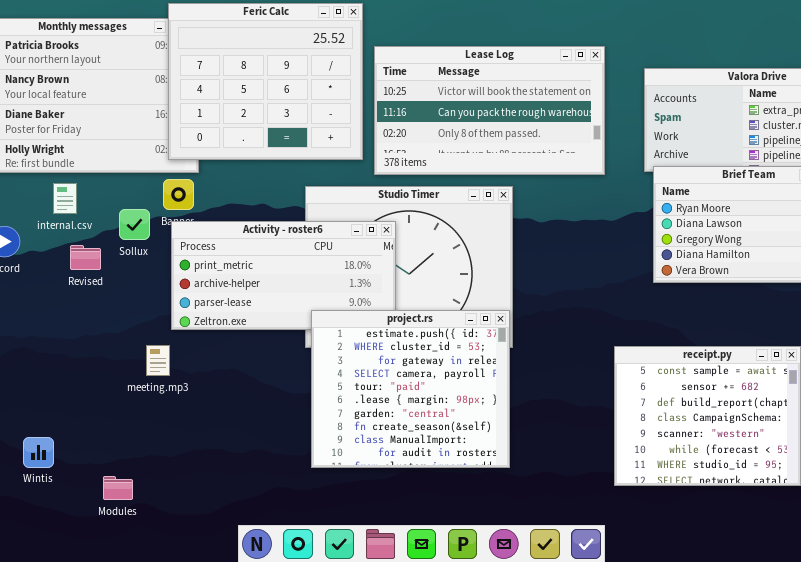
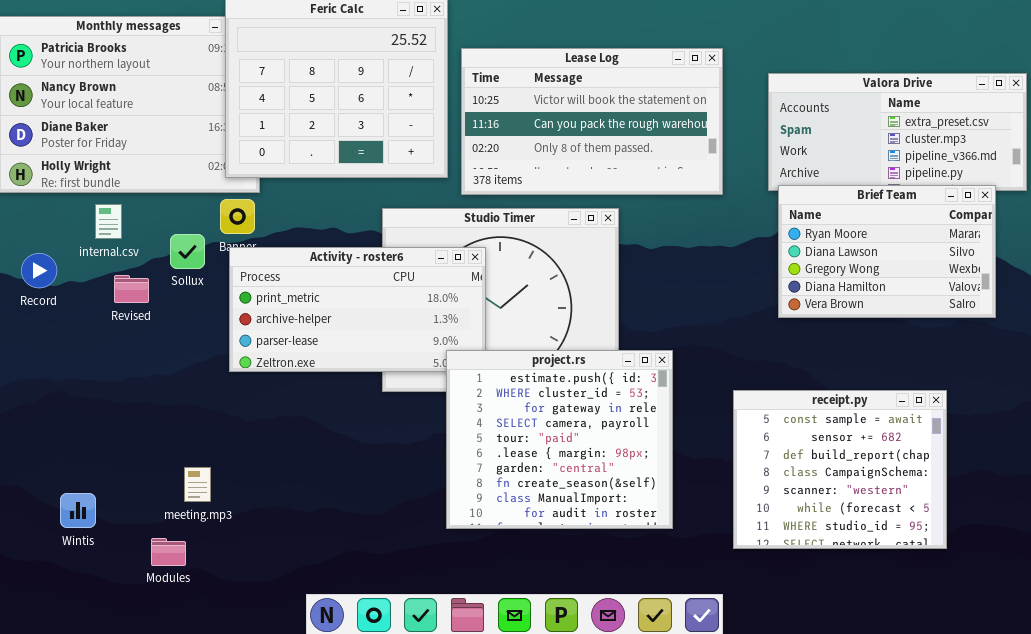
project.rs: [311,310,510,468] -> [446,350,673,529], moved
meeting.mp3: [146,345,170,376] -> [184,467,211,502], moved

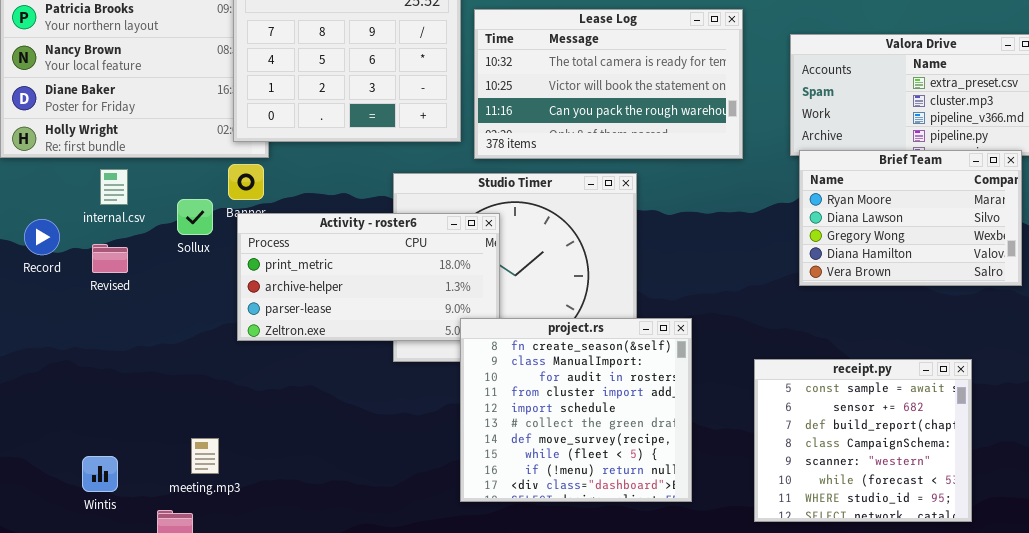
Lease Log: [461,48,723,195] -> [474,9,743,159], scrolled up 1 row
Revised: [114,275,149,303] -> [92,244,128,273], moved
project.rs: [446,350,673,529] -> [460,318,692,502], scrolled down 7 rows
Wintis: [60,493,96,528] -> [82,456,118,492], moved

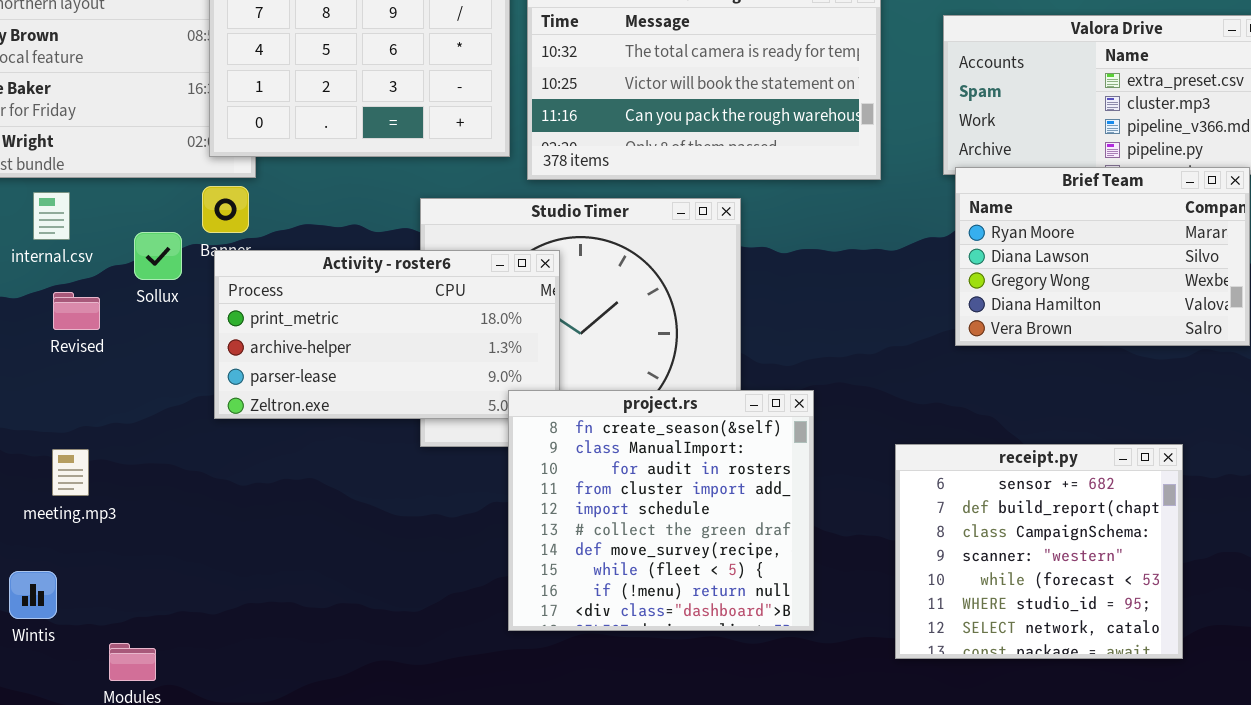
Revised: [92,244,128,273] -> [53,292,100,330], moved
receipt.py: [754,359,972,522] -> [895,444,1183,659], scrolled down 1 row
meeting.mp3: [191,438,219,474] -> [52,449,89,496], moved

